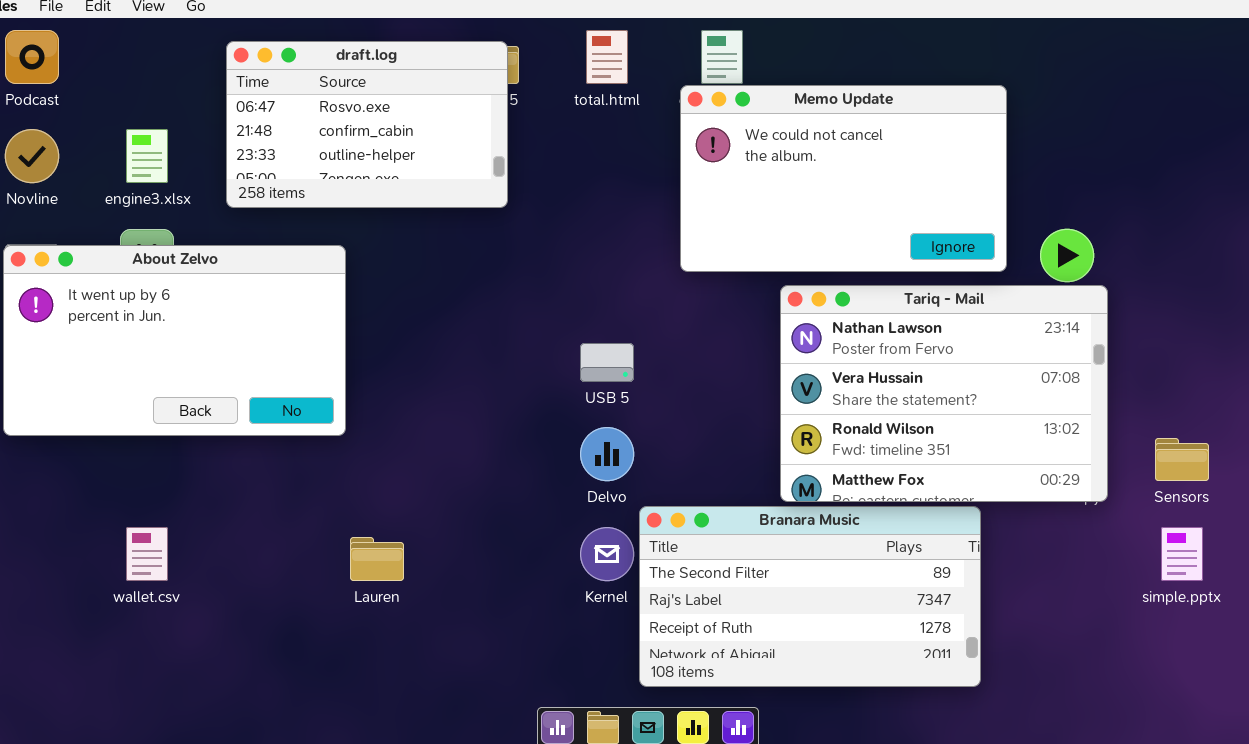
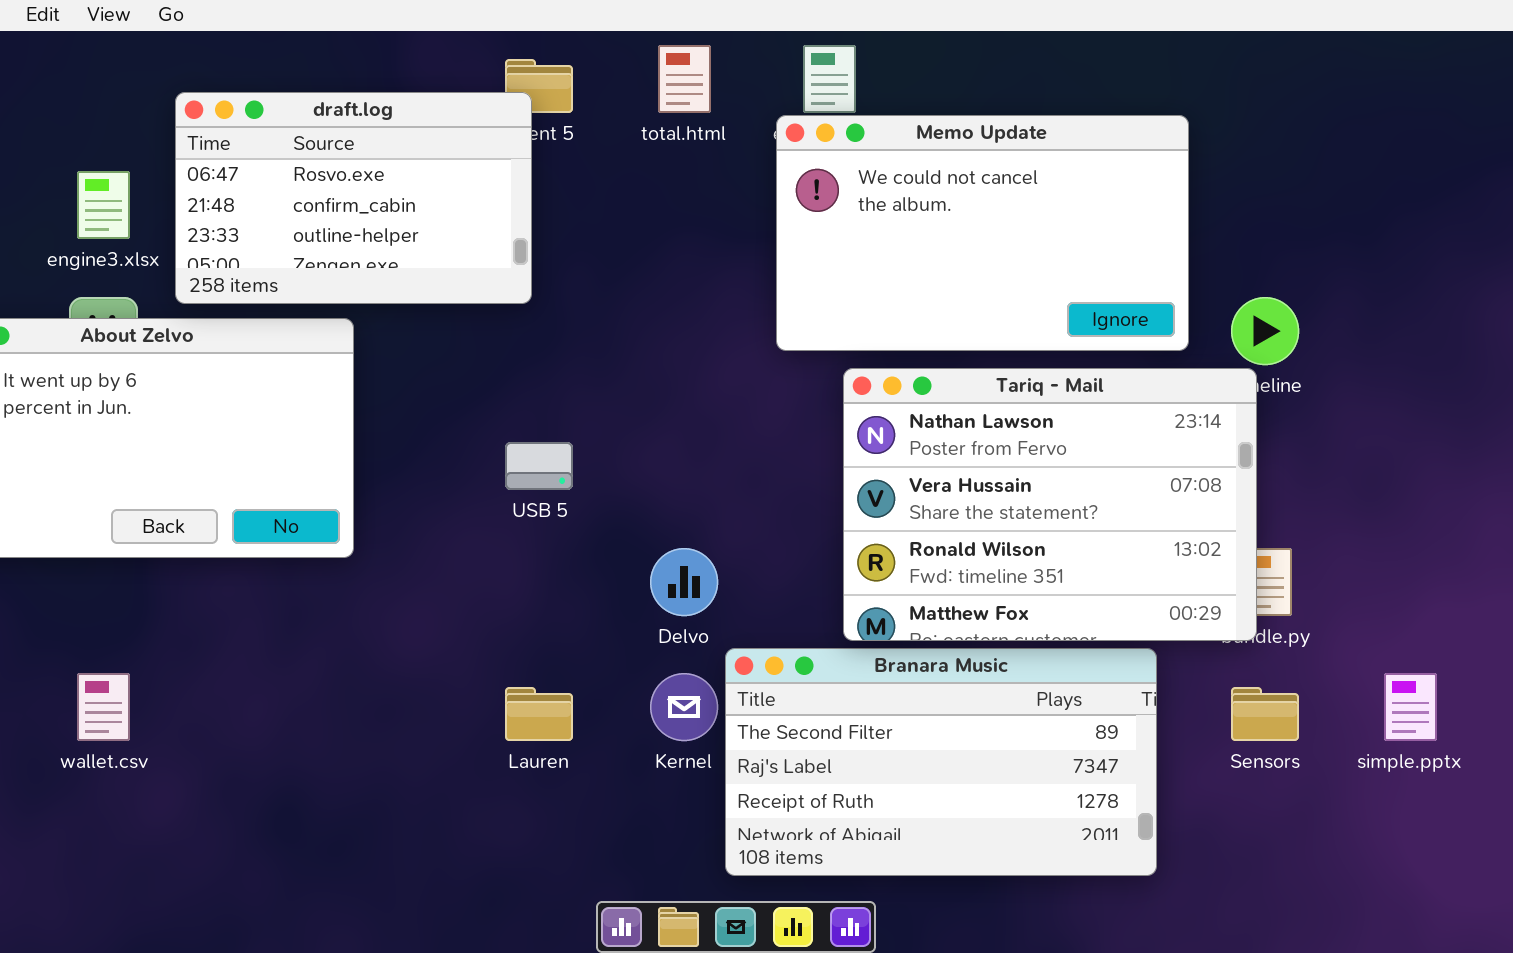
draft.log: [226,41,508,208] -> [175,92,532,304], moved
Tariq - Mail: [780,285,1108,502] -> [843,368,1257,641], moved
USB 5: [580,343,634,382] -> [505,442,573,490], moved
Sensors: [1155,438,1209,481] -> [1231,687,1299,741], moved
Lauren: [350,537,404,581] -> [505,687,573,741], moved

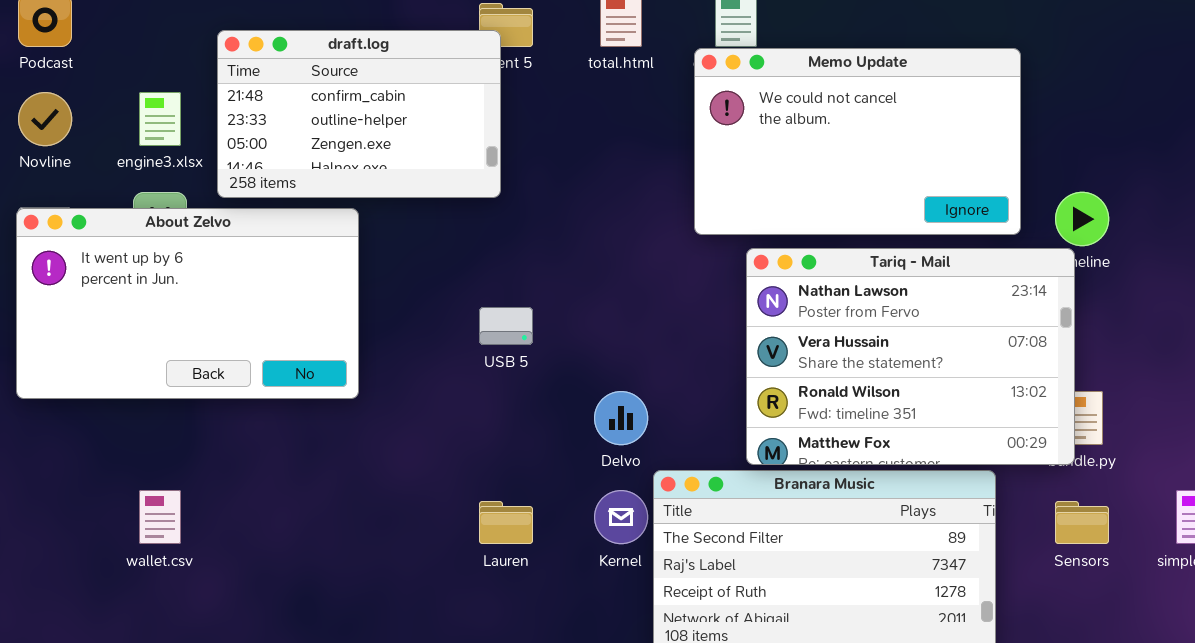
draft.log: [175,92,532,304] -> [217,30,501,198], scrolled down 1 row

